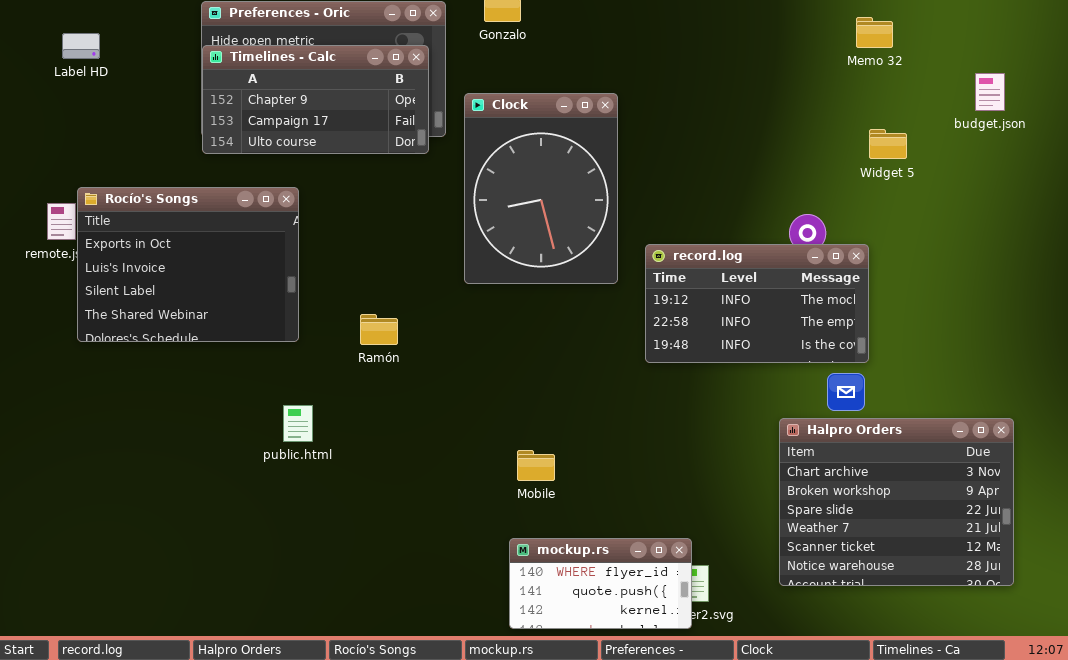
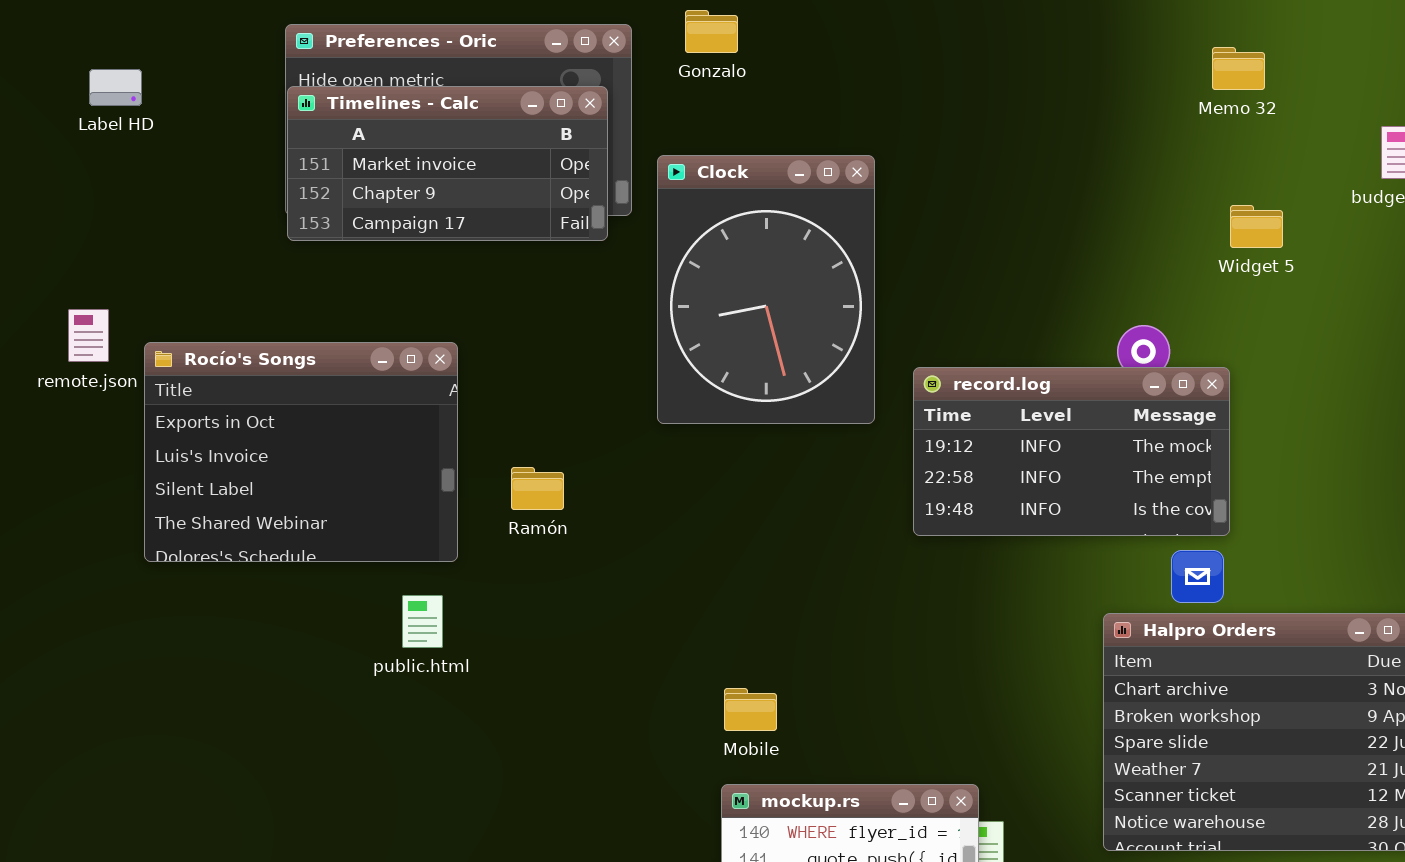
Timelines - Calc: [202,45,429,154] -> [287,86,608,241], scrolled up 1 row
Rocío's Songs: [77,187,299,342] -> [144,342,458,562], moved
Mobile: [517,450,555,481] -> [724,688,777,731], moved

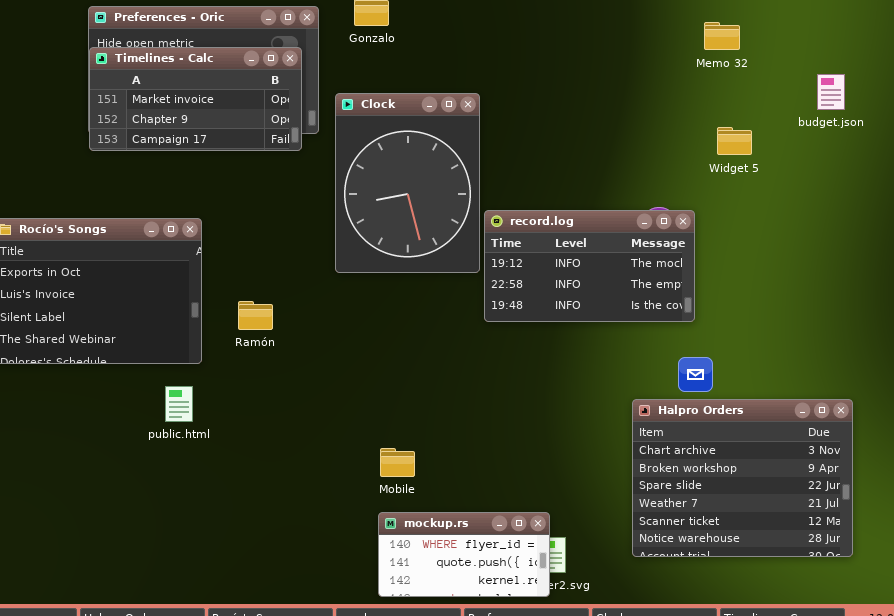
record.log: [913,367,1230,536] -> [484,210,695,322], moved

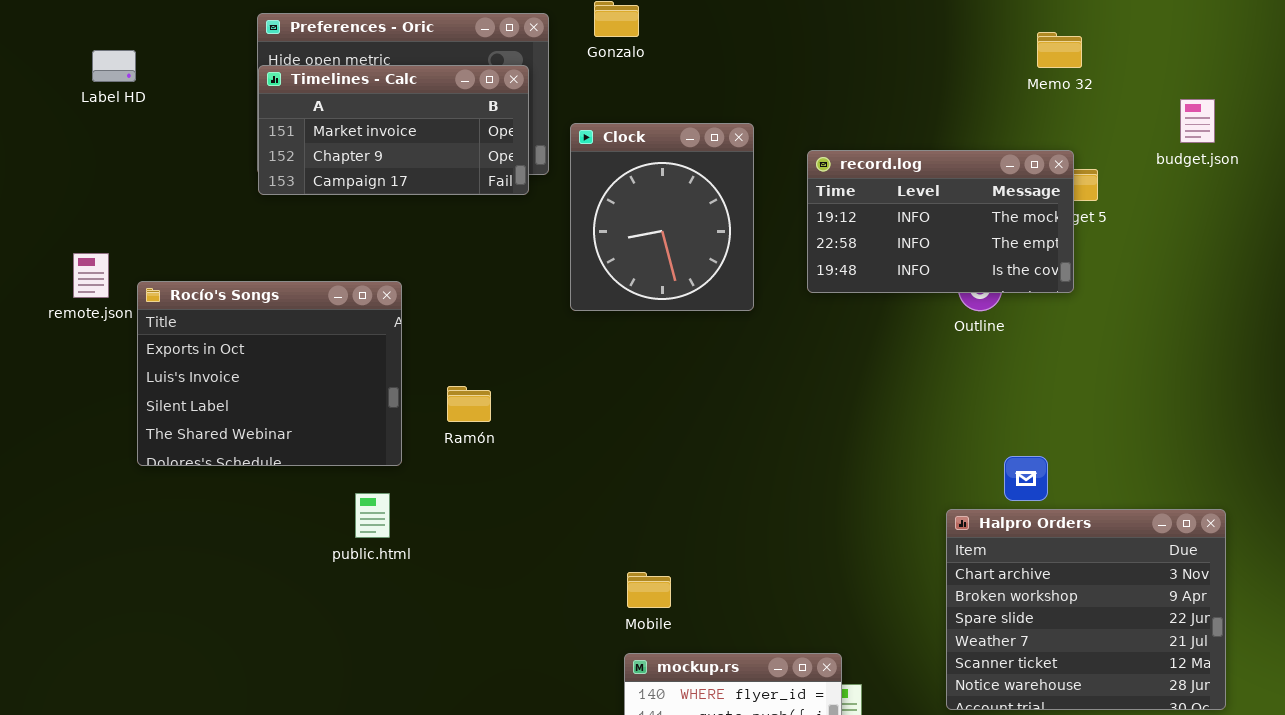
Clock: [335,93,480,273] -> [570,123,754,311], resized
record.log: [484,210,695,322] -> [807,150,1074,293], moved

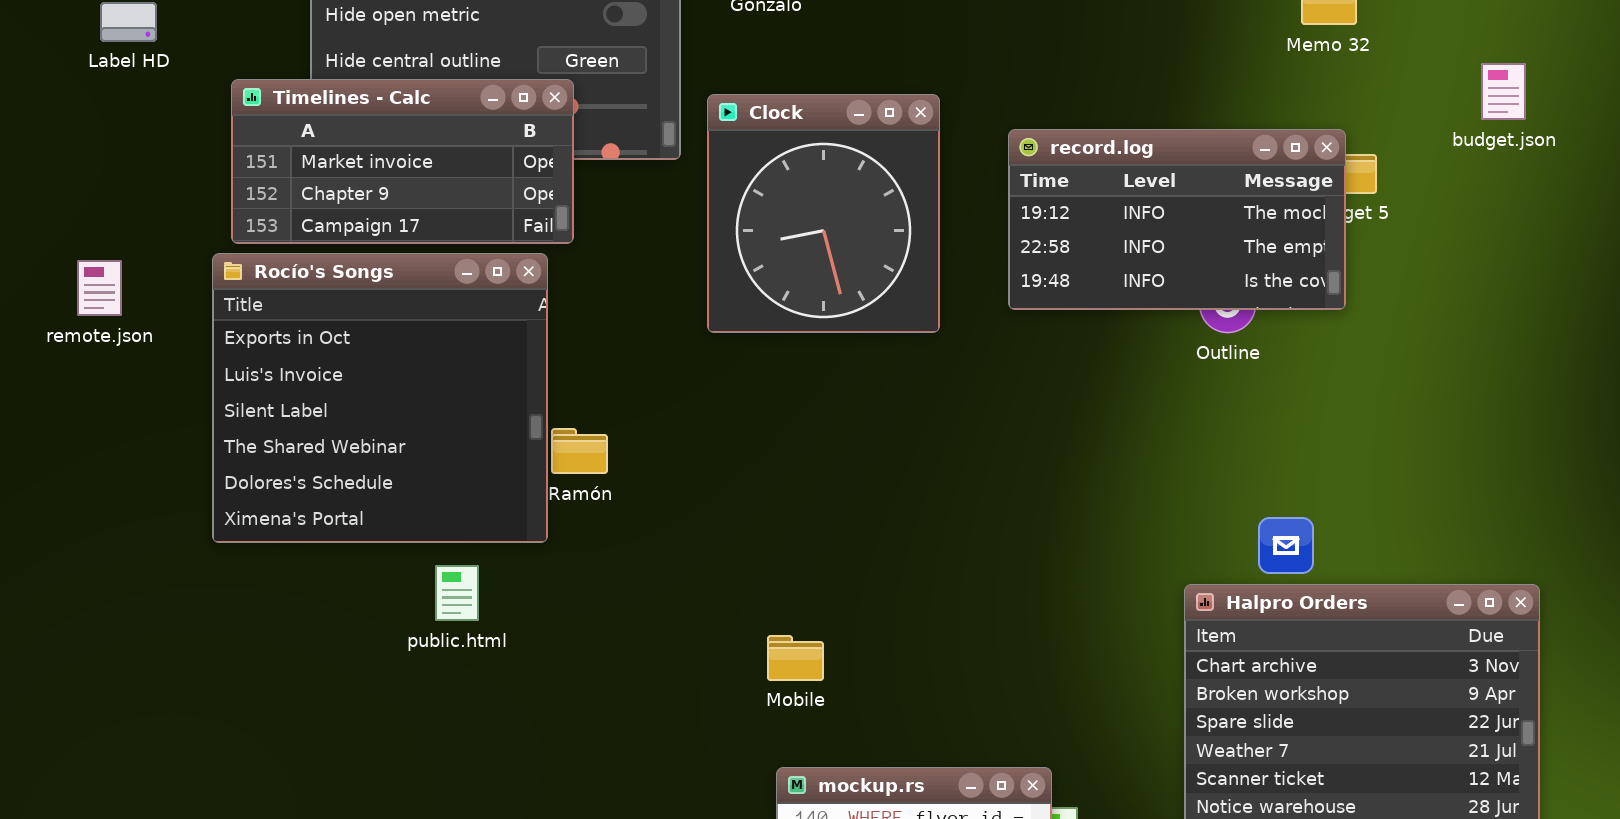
Timelines - Calc: [258,65,529,195] -> [231,79,574,244], moved
Rocío's Songs: [137,281,402,466] -> [212,253,548,543], moved, resized
Mobile: [627,572,671,608] -> [767,635,824,681], moved

